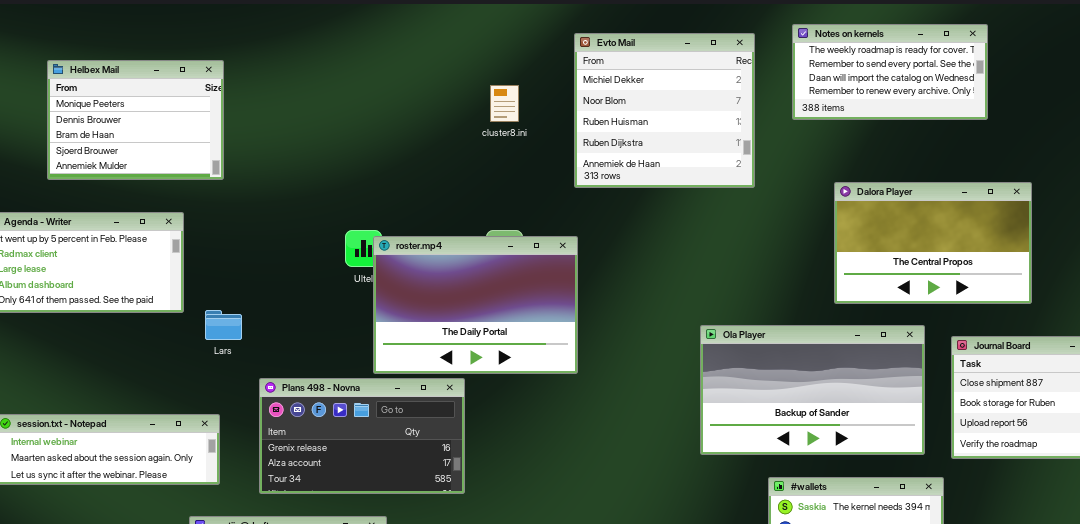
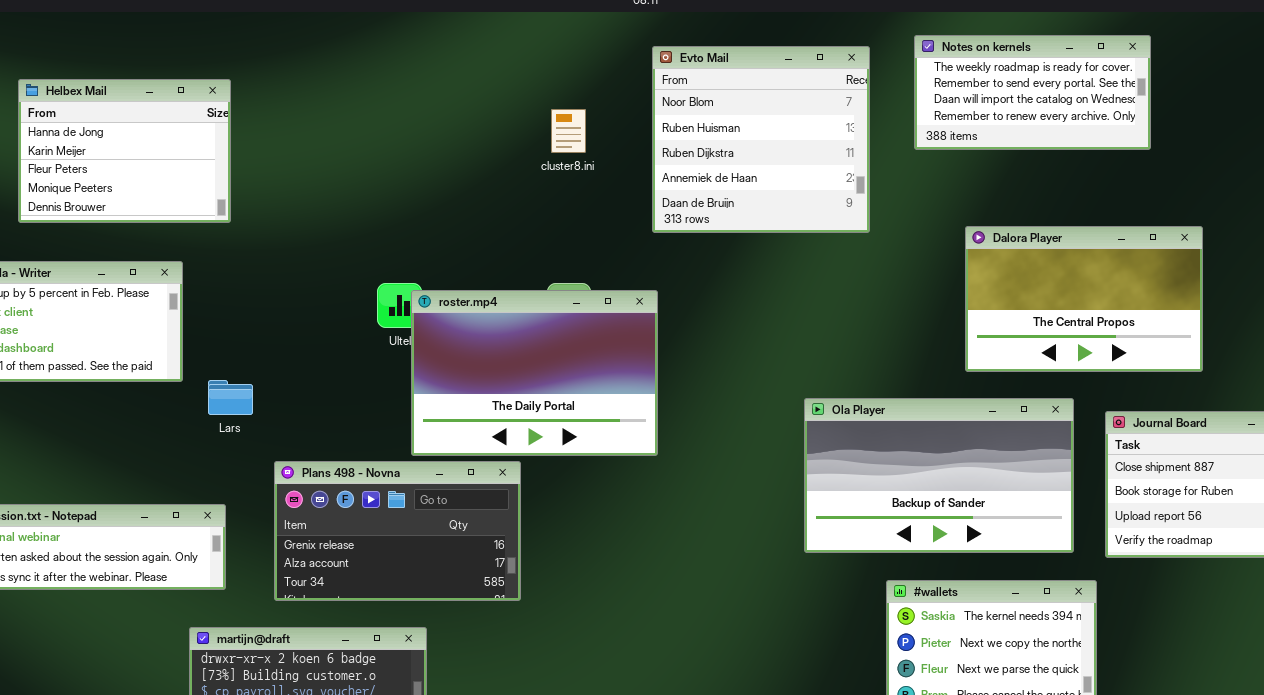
Evto Mail: [574,33,755,188] -> [652,46,870,233], scrolled down 1 row
Helbex Mail: [47,60,224,180] -> [18,79,231,223], scrolled up 3 rows

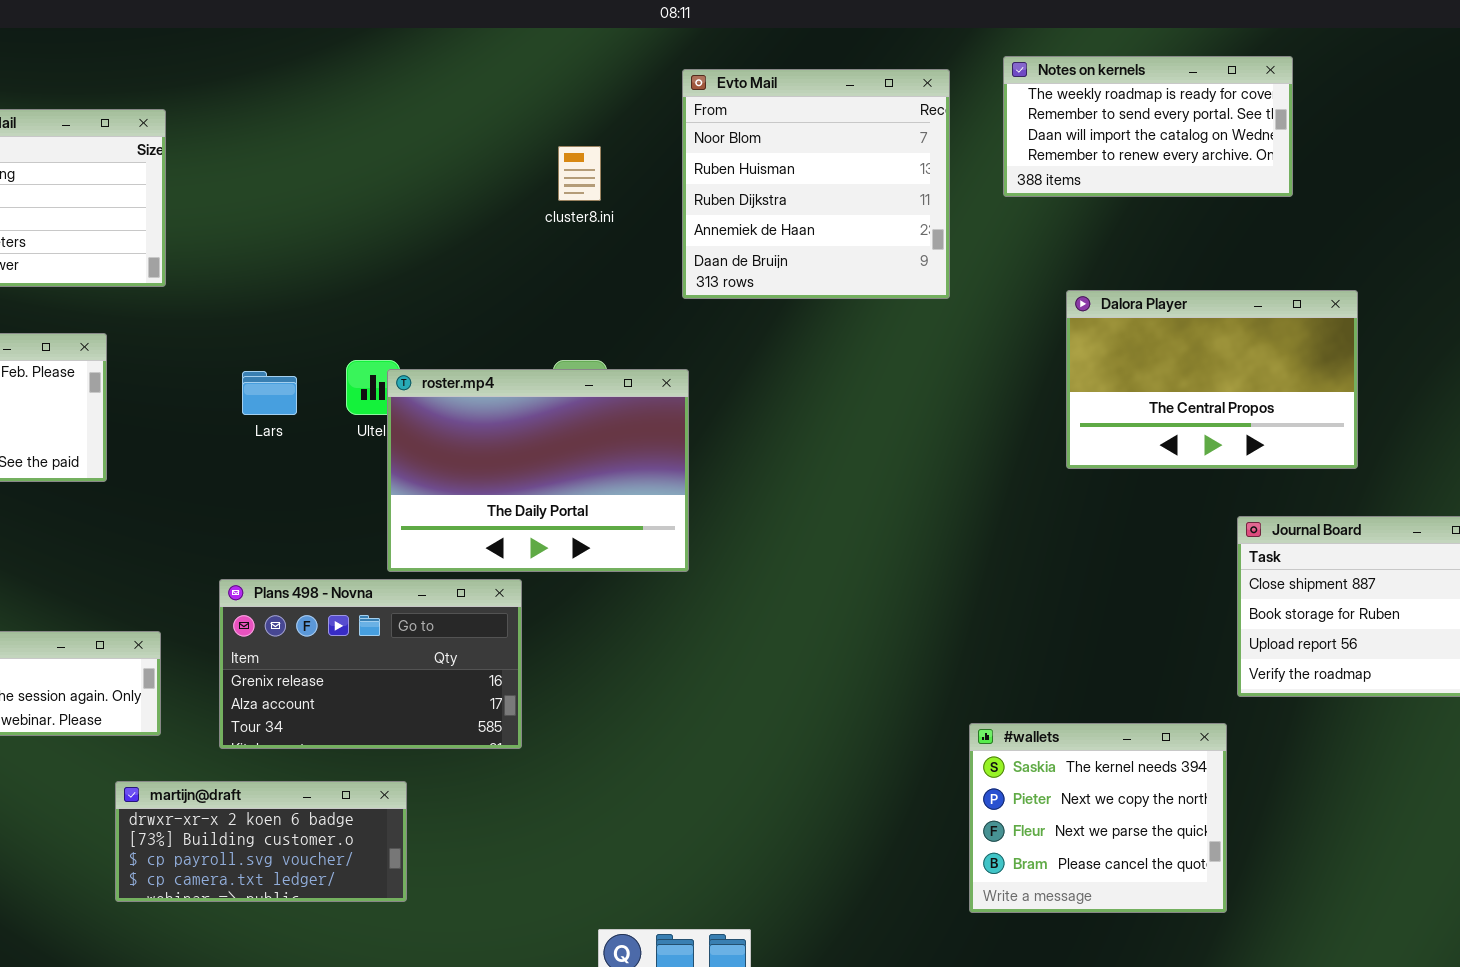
Lars: [208,380,253,415] -> [242,371,297,415], moved
Ola Player: [804,398,1074,553] -> none, closed

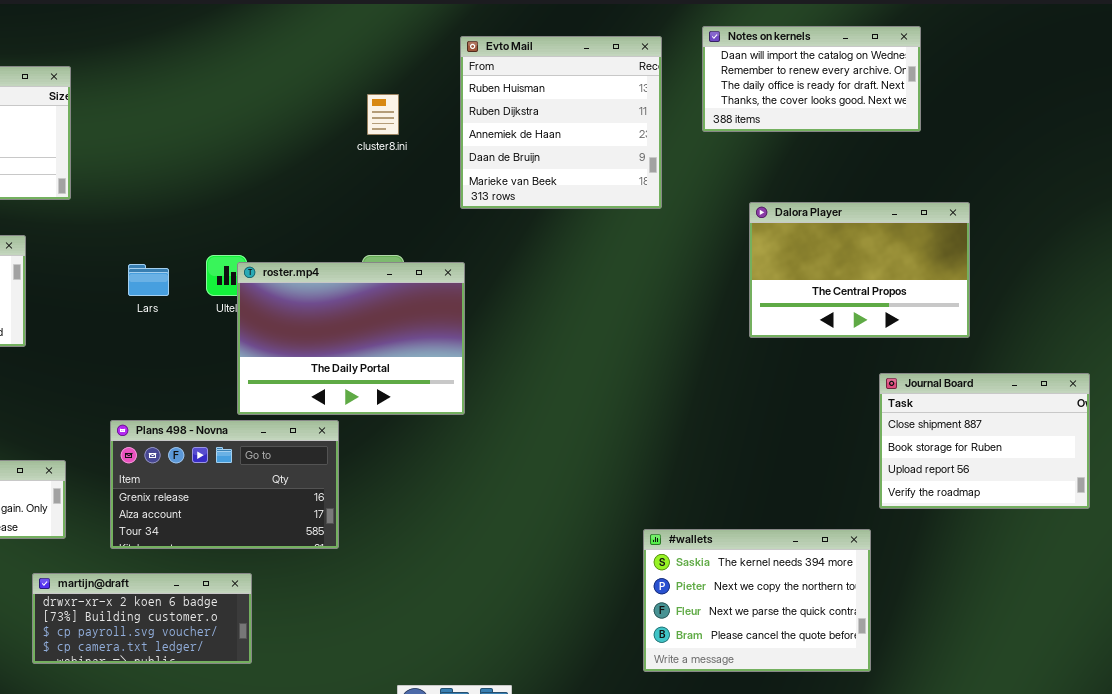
Notes on kernels: [1003,56,1293,197] -> [702,26,921,132], scrolled down 2 rows
Evto Mail: [682,69,950,299] -> [460,36,662,209], scrolled down 1 row
#wallets: [969,723,1227,913] -> [643,529,871,672], resized

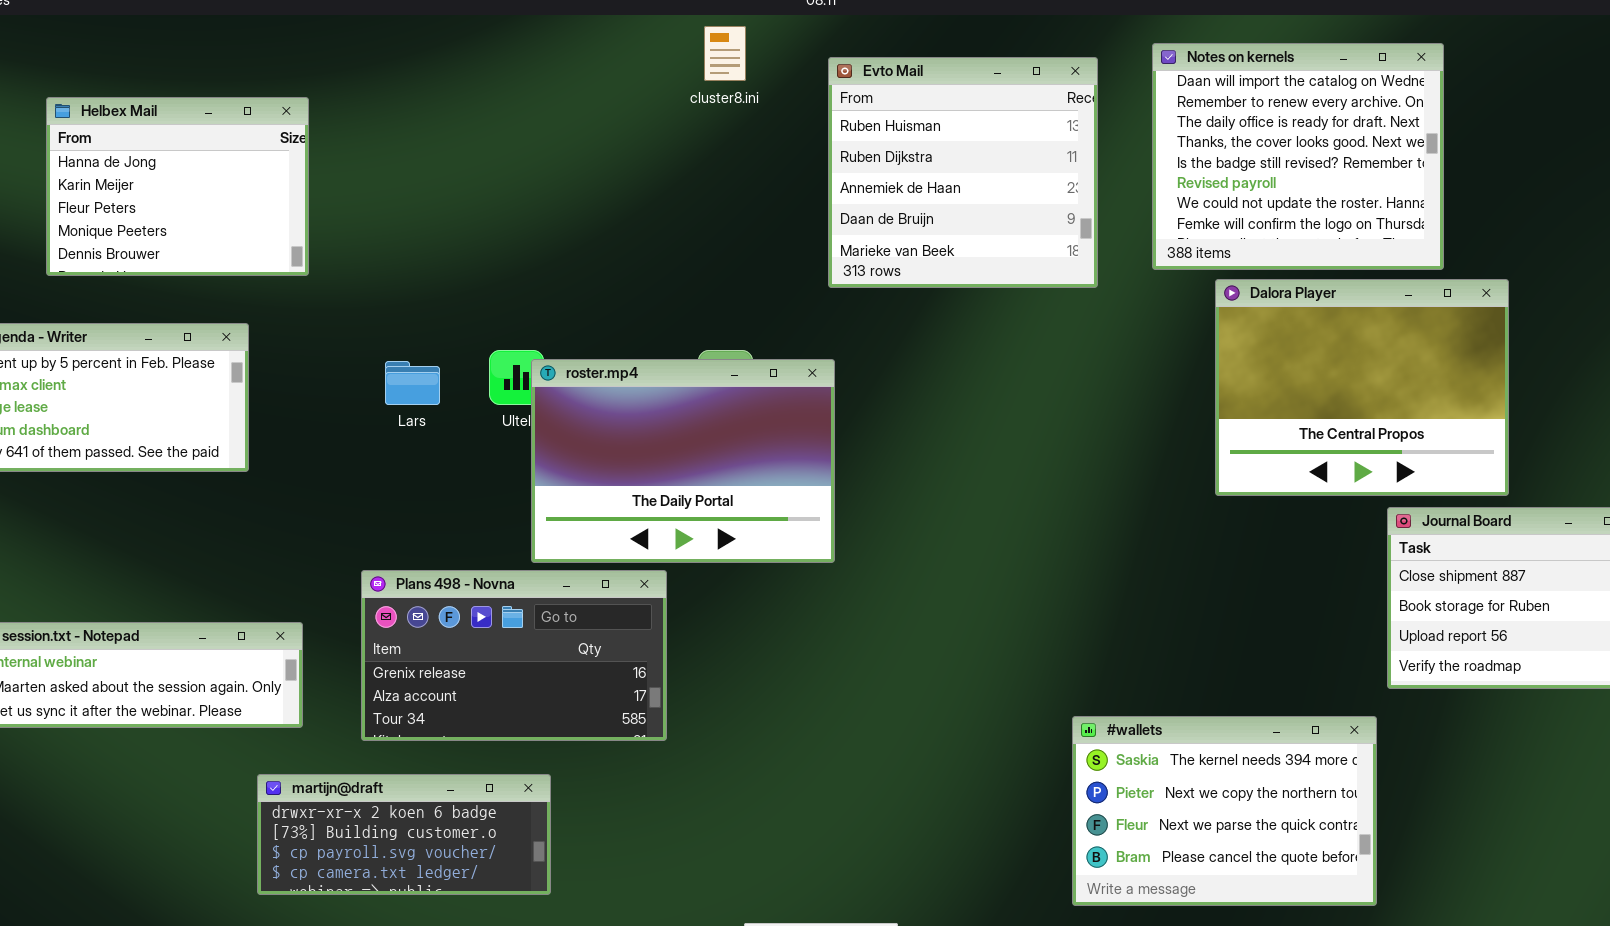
Notes on kernels: [702,26,921,132] -> [1152,43,1444,270], resized
cluster8.ini: [367,94,399,135] -> [704,26,746,81], moved
Dalora Player: [749,202,970,338] -> [1215,279,1509,496], resized

